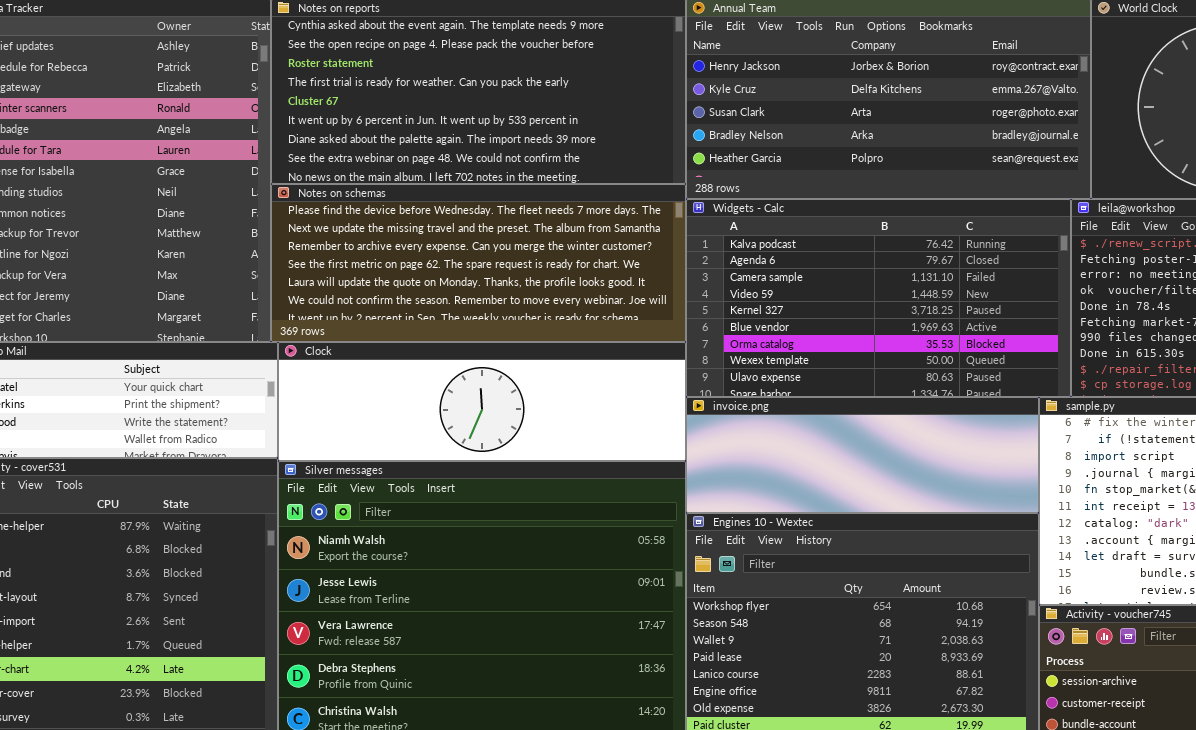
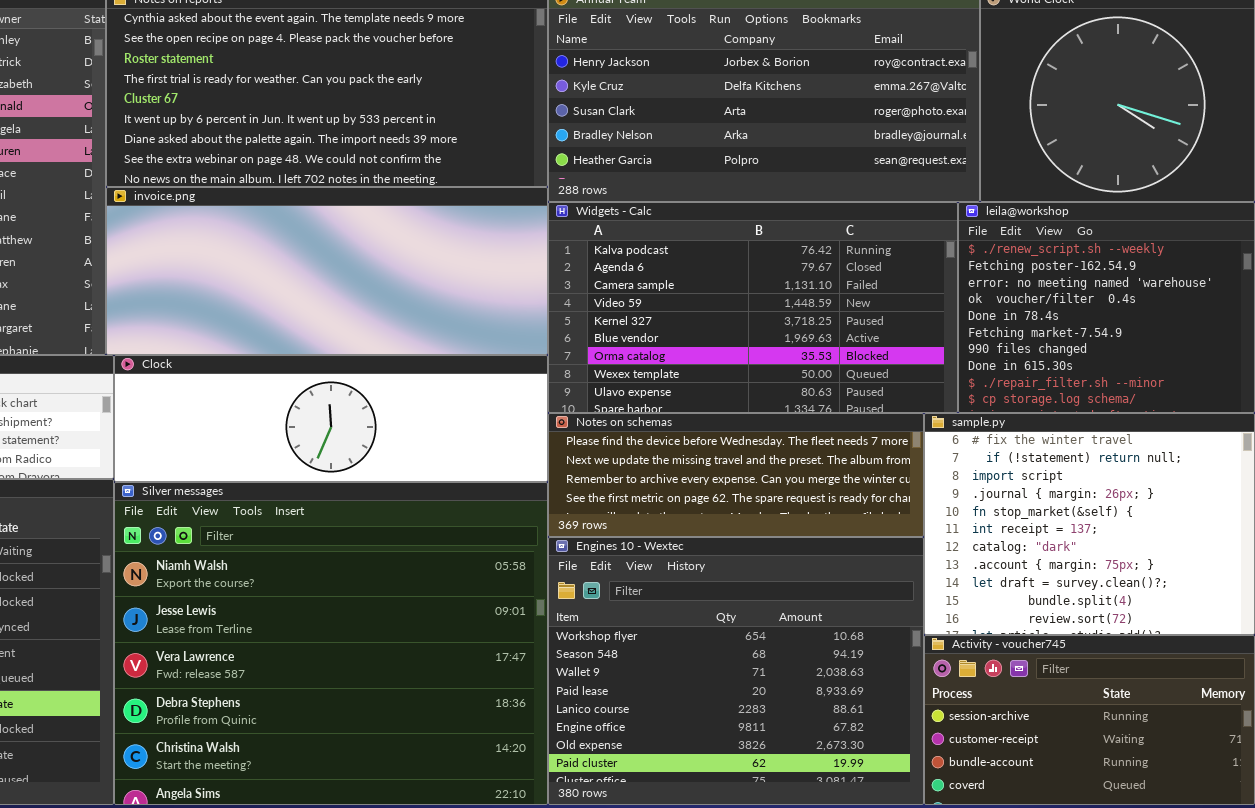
Notes on schemas: [271,184,686,342] -> [548,413,924,537], moved, resized
invoice.png: [686,397,1039,513] -> [106,187,548,355], moved, resized

